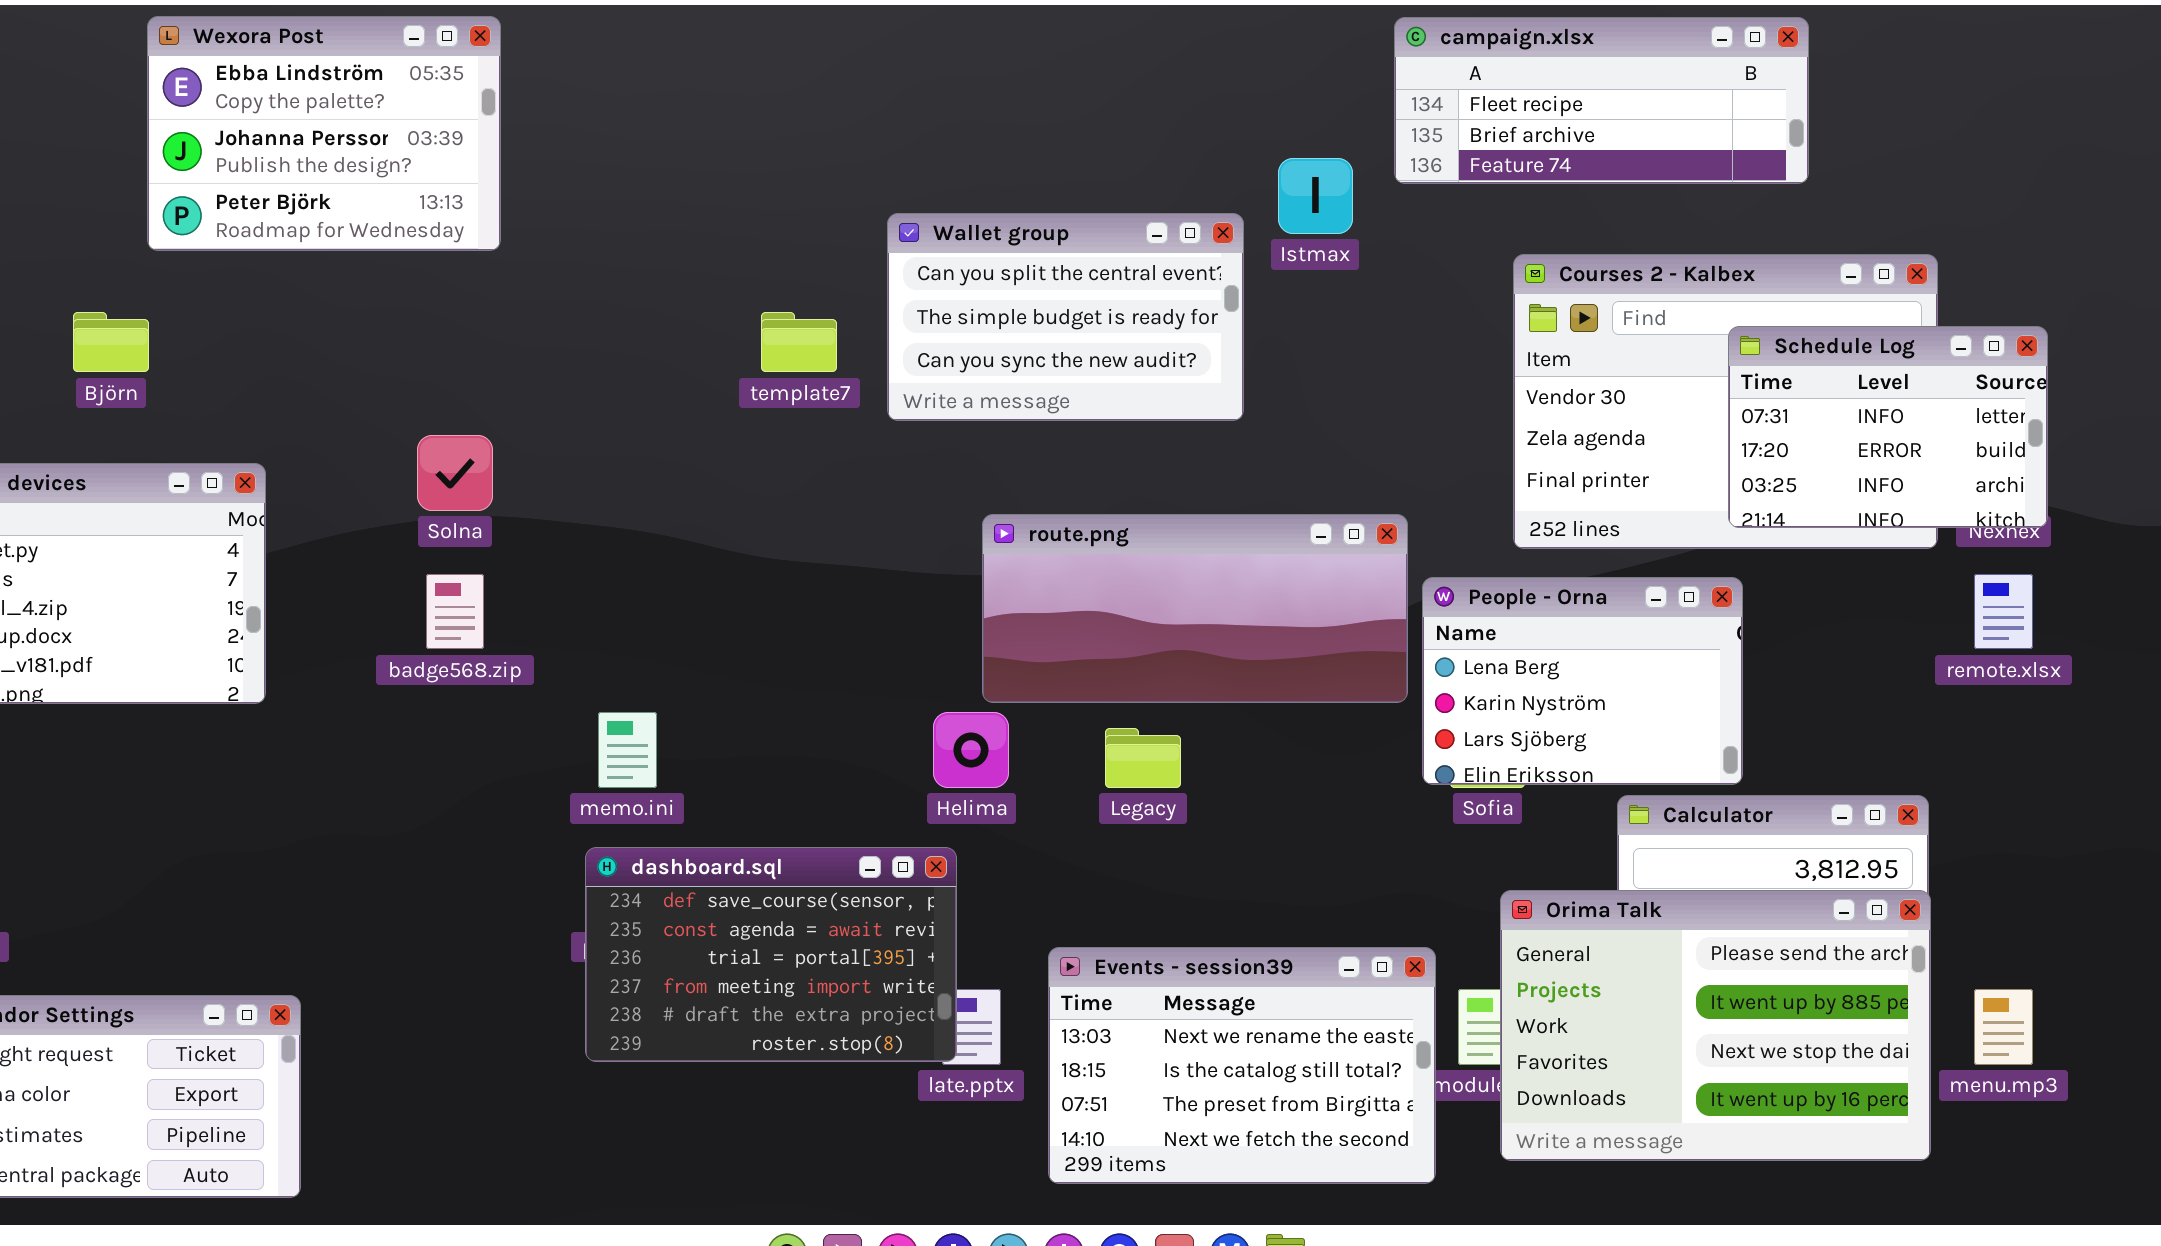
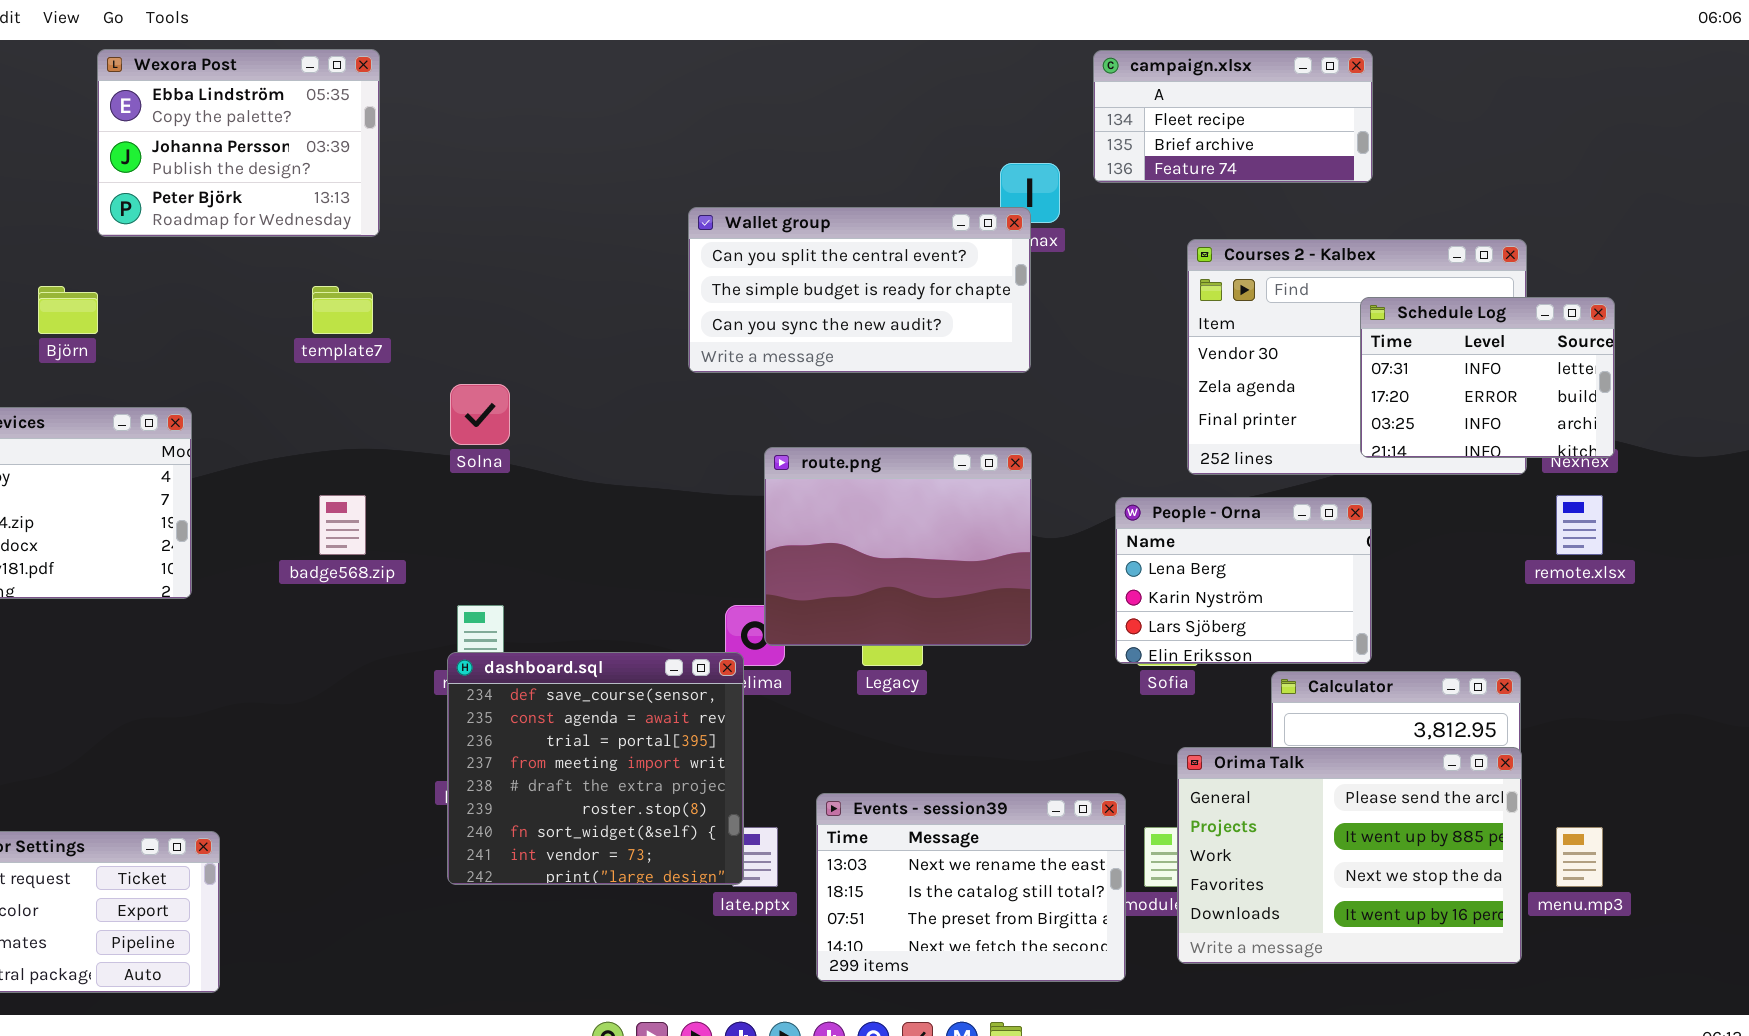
campaign.xlsx: [1394,17,1809,184] -> [1093,50,1373,183], resized
Wallet group: [887,213,1244,421] -> [688,207,1031,373], resized
template7: [761,312,837,372] -> [312,286,373,334], moved
Solna: [417,435,493,511] -> [450,384,510,445], moved
route.png: [982,514,1408,703] -> [764,447,1032,646], resized
dashboard.sql: [585,847,957,1062] -> [447,652,744,885], resized

